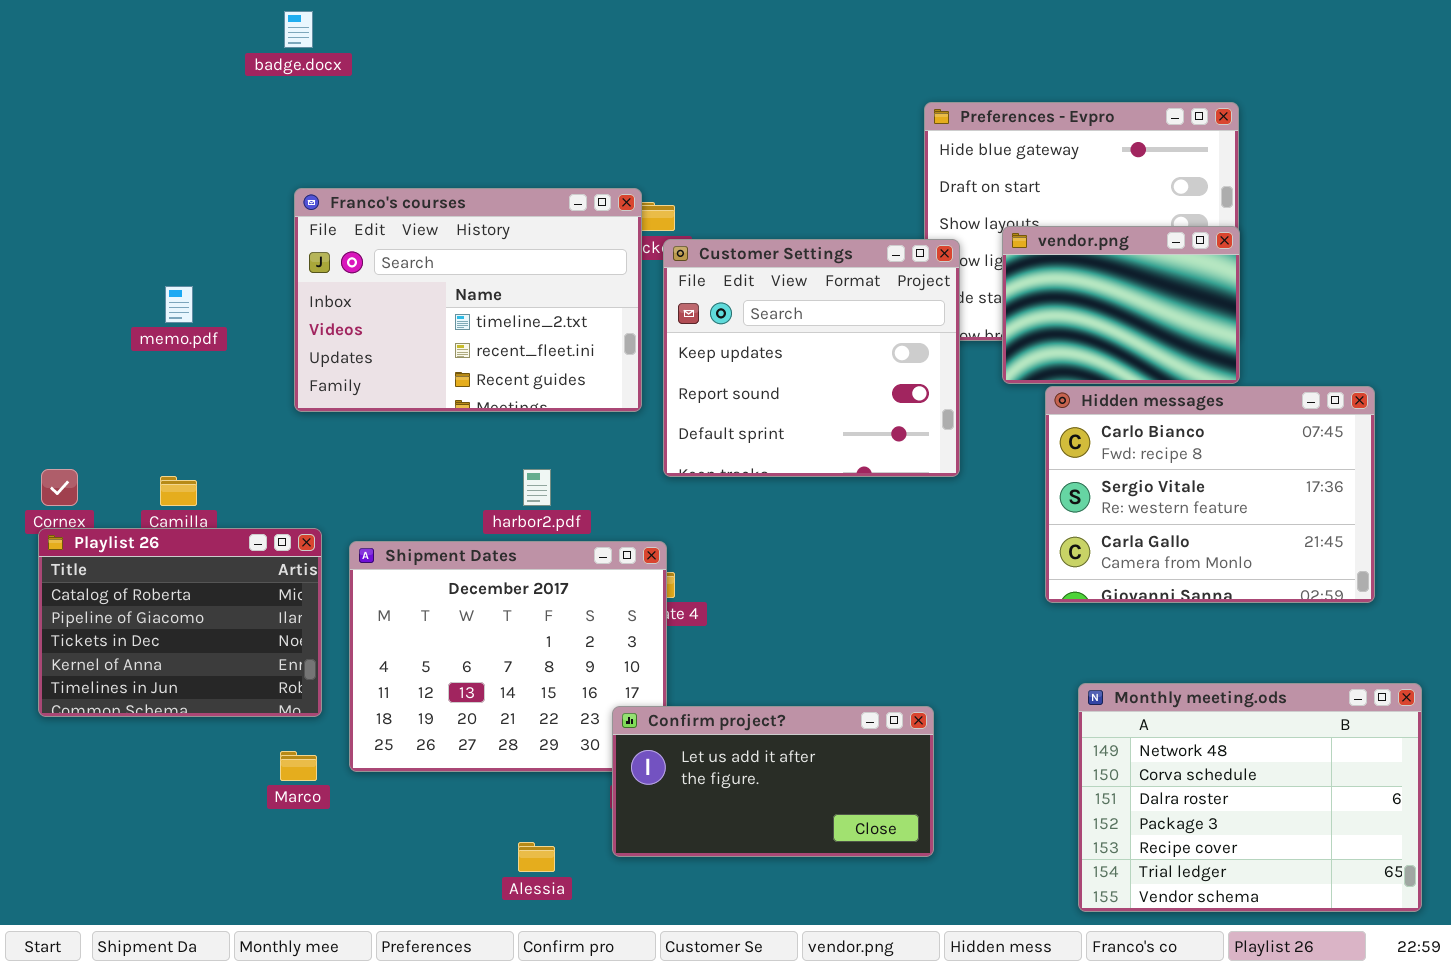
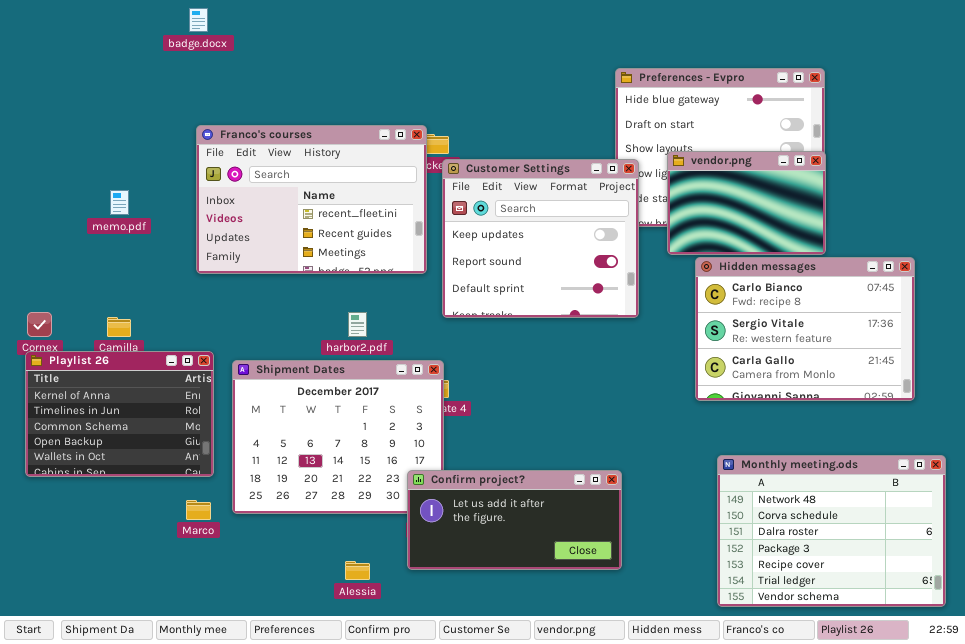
Franco's courses: [294,188,642,412] -> [196,125,427,274], scrolled down 1 row
Playlist 26: [38,528,322,717] -> [25,351,214,477], scrolled down 3 rows

